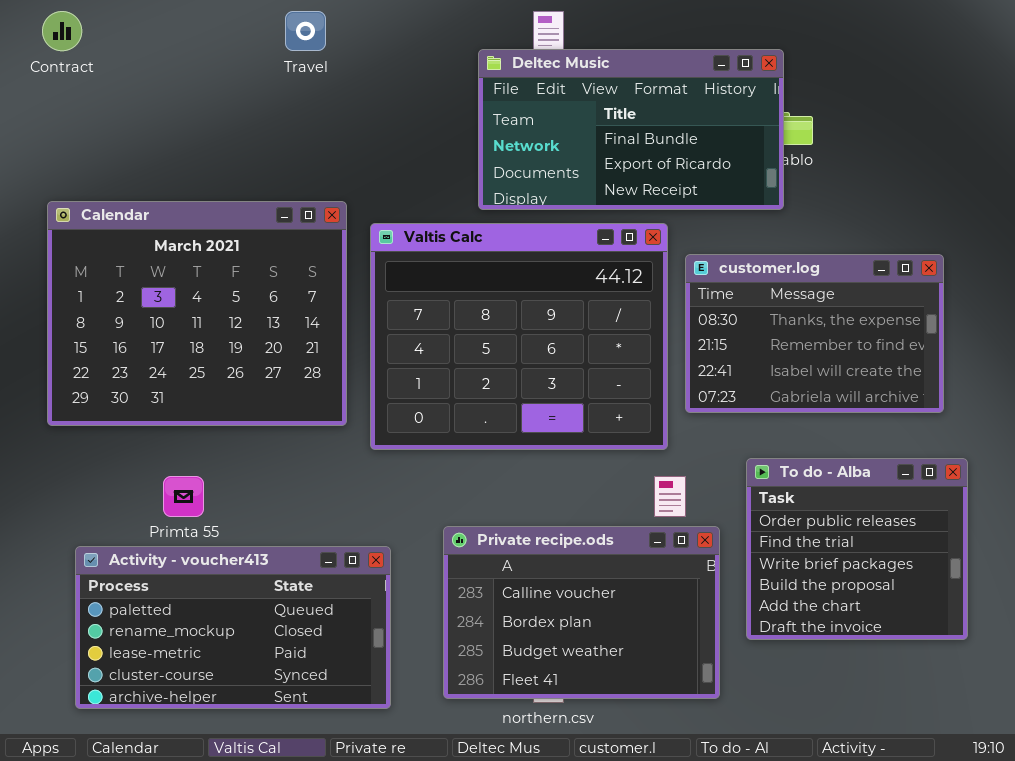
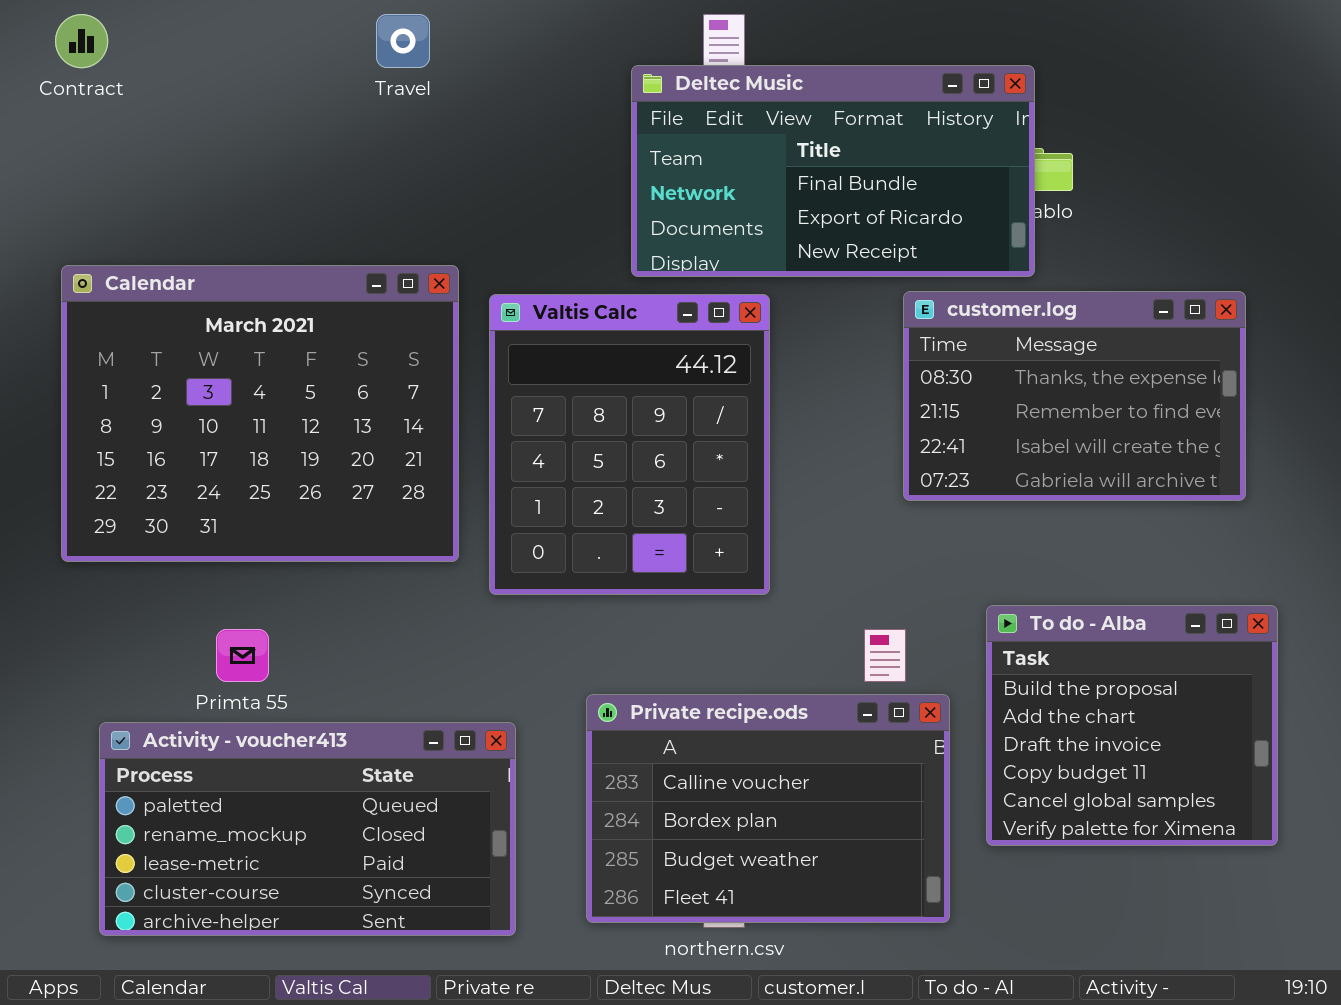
Valtis Calc: [370,223,668,450] -> [489,294,770,595], resized
customer.log: [685,254,944,413] -> [903,291,1246,501], moved
To do - Alba: [746,458,968,640] -> [986,605,1278,846], scrolled down 3 rows

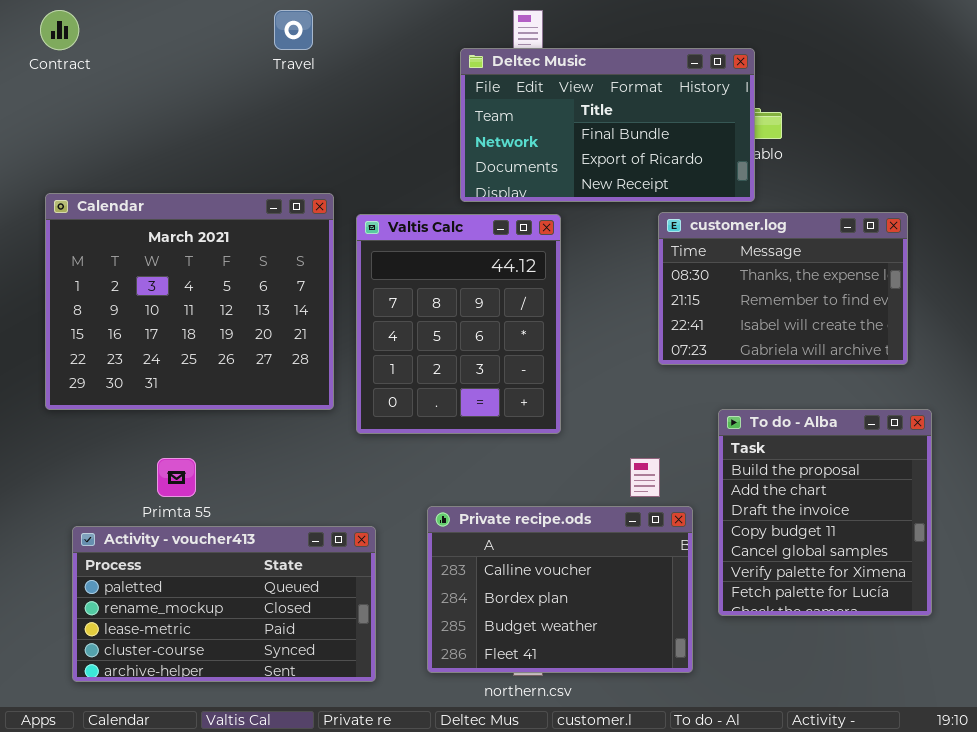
To do - Alba: [986,605,1278,846] -> [718,409,932,616], resized

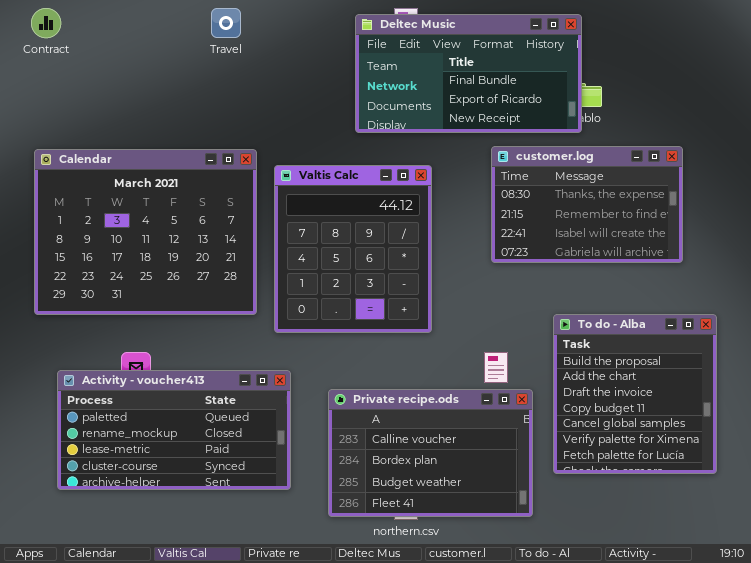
Deltec Music: [460,48,755,202] -> [355,14,582,133], moved
customer.log: [658,212,908,365] -> [491,146,683,263], moved
Activity - voucher413: [72,526,376,682] -> [57,370,291,490], moved

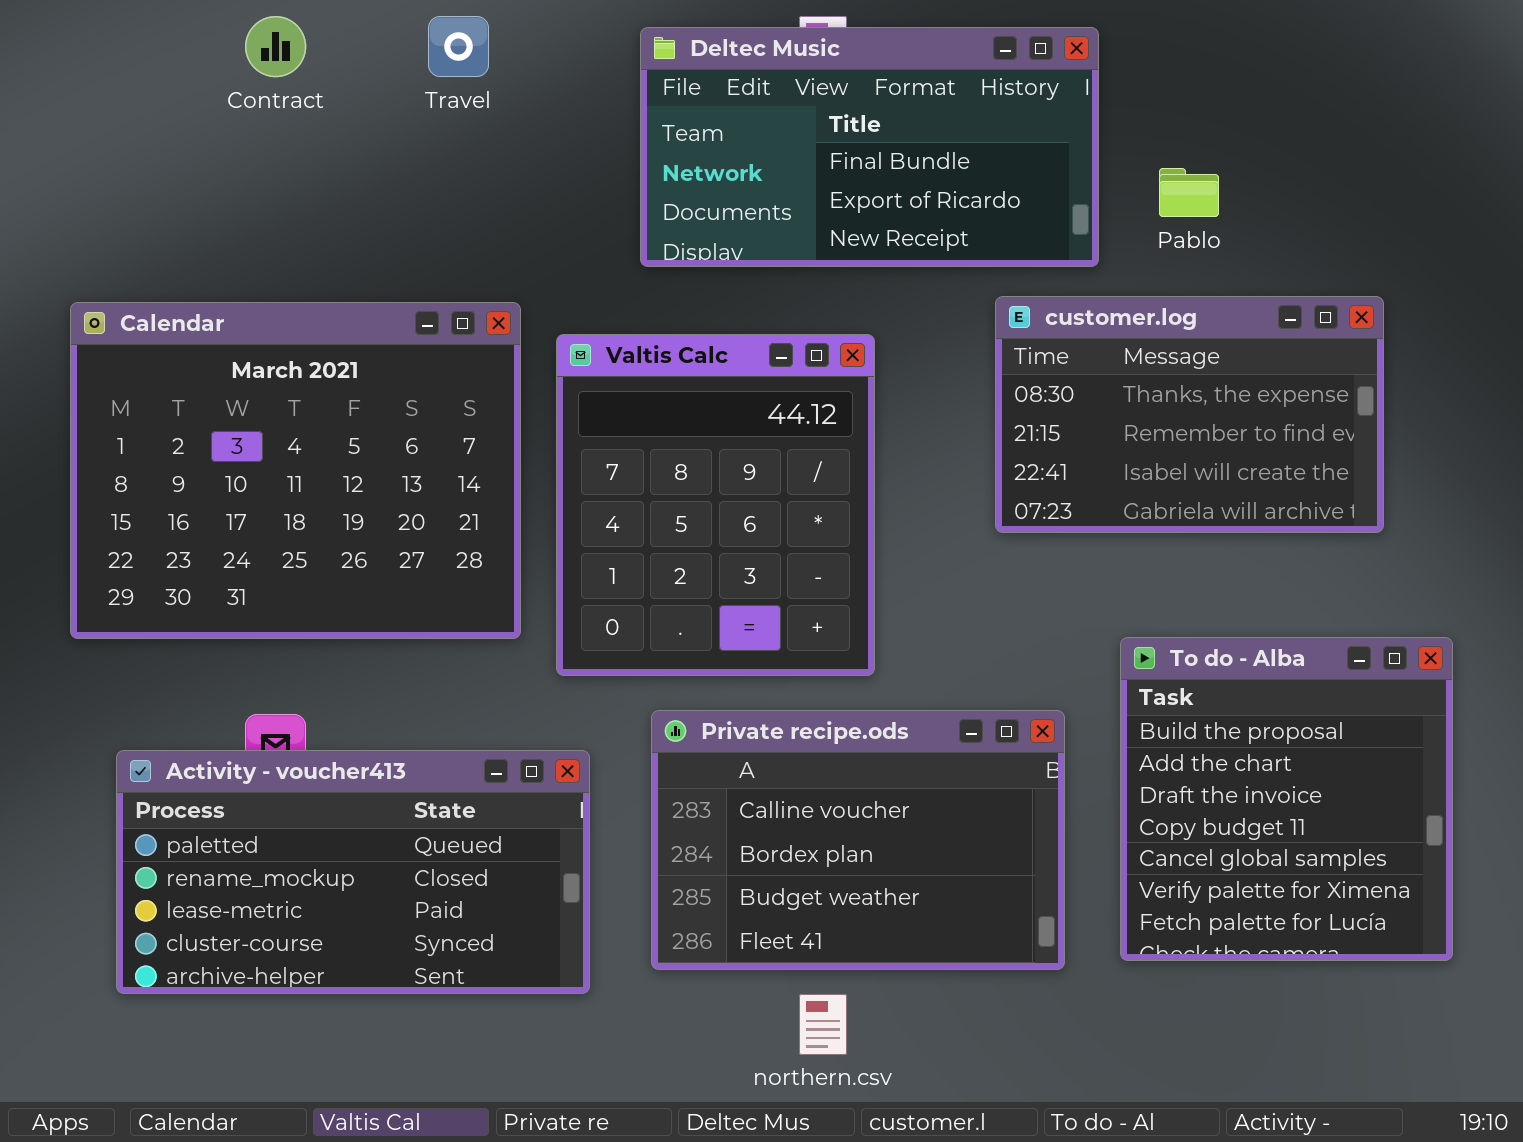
Contract: [31,8,61,38] -> [245,16,306,77], moved
Deltec Music: [355,14,582,133] -> [640,27,1099,267], moved
Private recipe.ods: [328,389,533,517] -> [651,710,1065,970], moved

